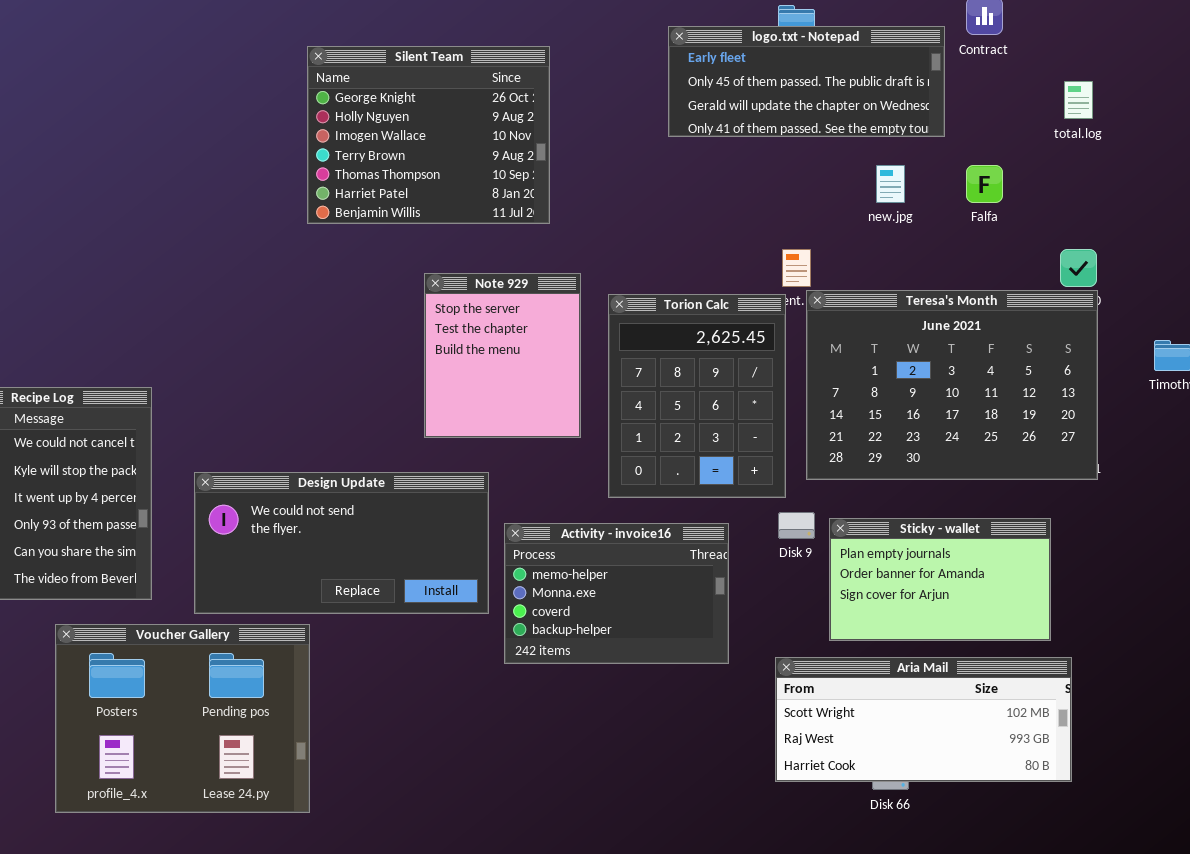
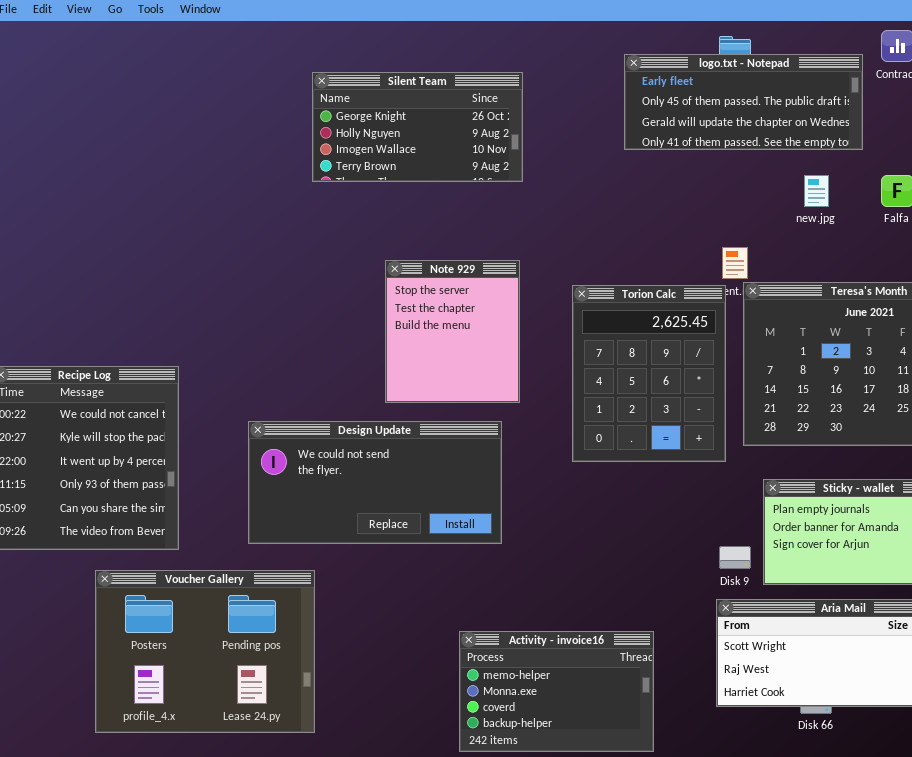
Silent Team: [307,46,550,224] -> [312,72,523,182], resized
Note 929: [424,273,581,438] -> [385,260,520,403], moved
Design Update: [194,472,489,614] -> [248,421,502,544], moved
Disk 9: [778,512,815,539] -> [719,546,751,569], moved
Activity - invoice16: [504,523,729,664] -> [459,631,654,752], moved

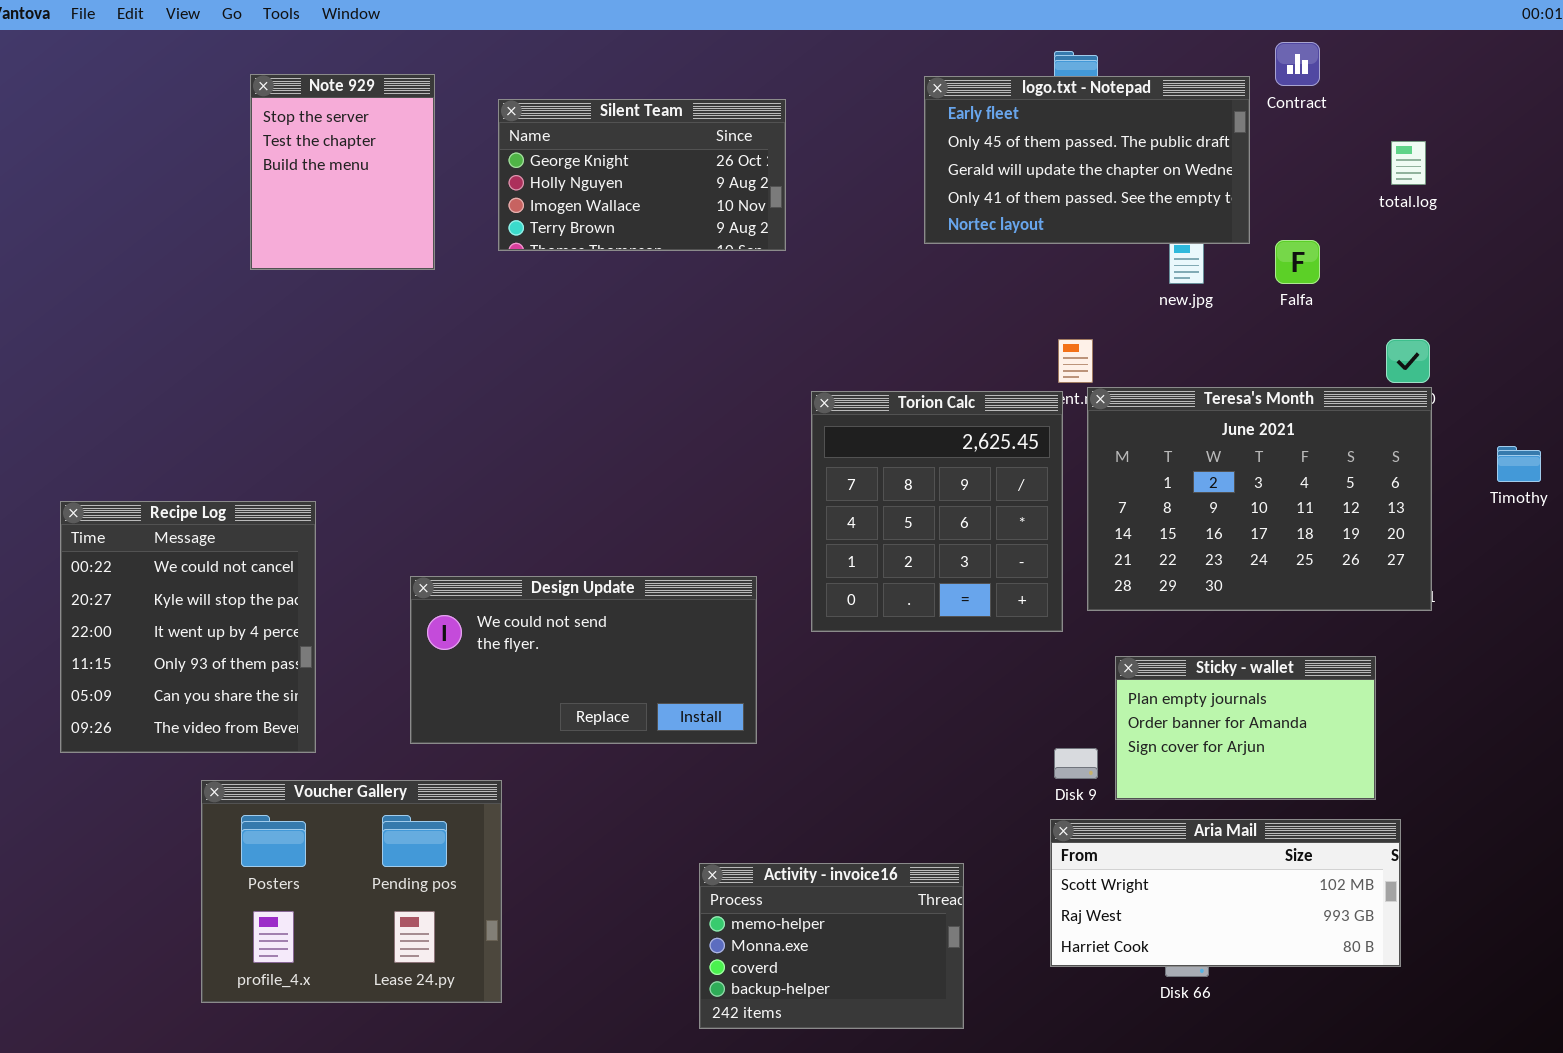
logo.txt - Notepad: [624,54,863,150] -> [924,76,1250,244], resized
Note 929: [385,260,520,403] -> [250,74,435,270], moved
Torion Calc: [572,285,726,462] -> [811,391,1063,632], resized

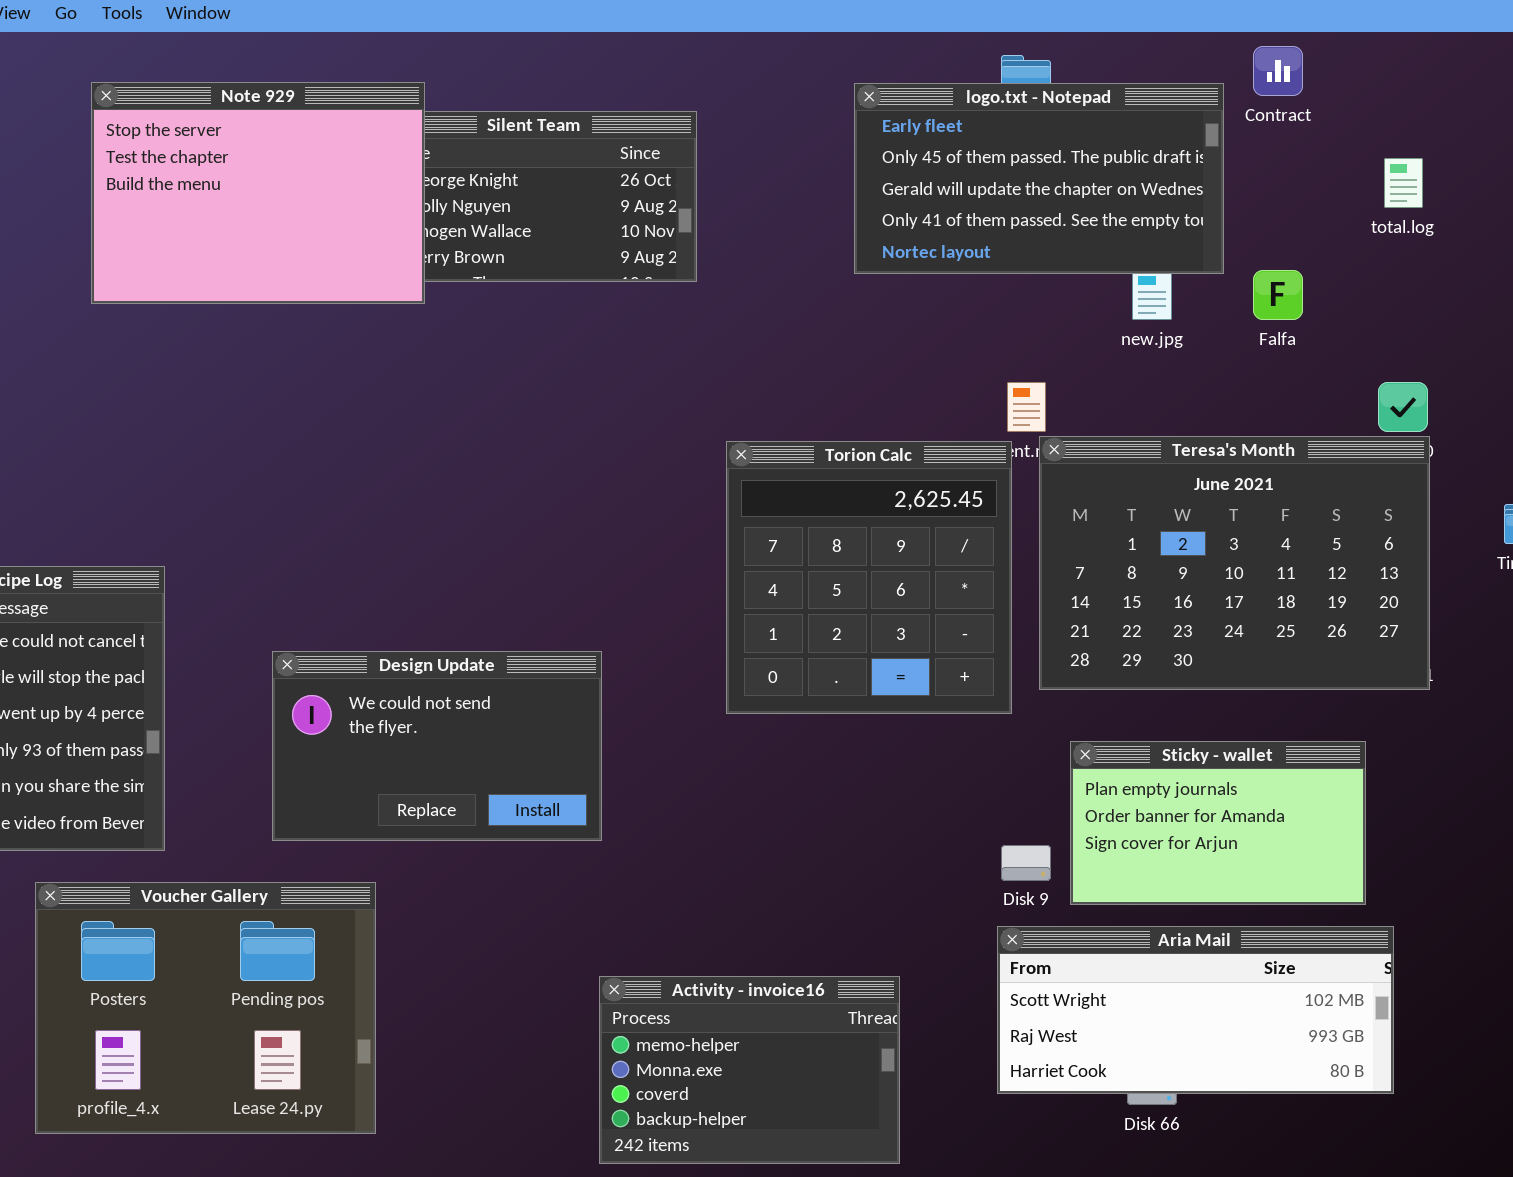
Note 929: [250,74,435,270] -> [91,82,425,304], resized
Design Update: [410,576,757,744] -> [272,651,602,841], resized

